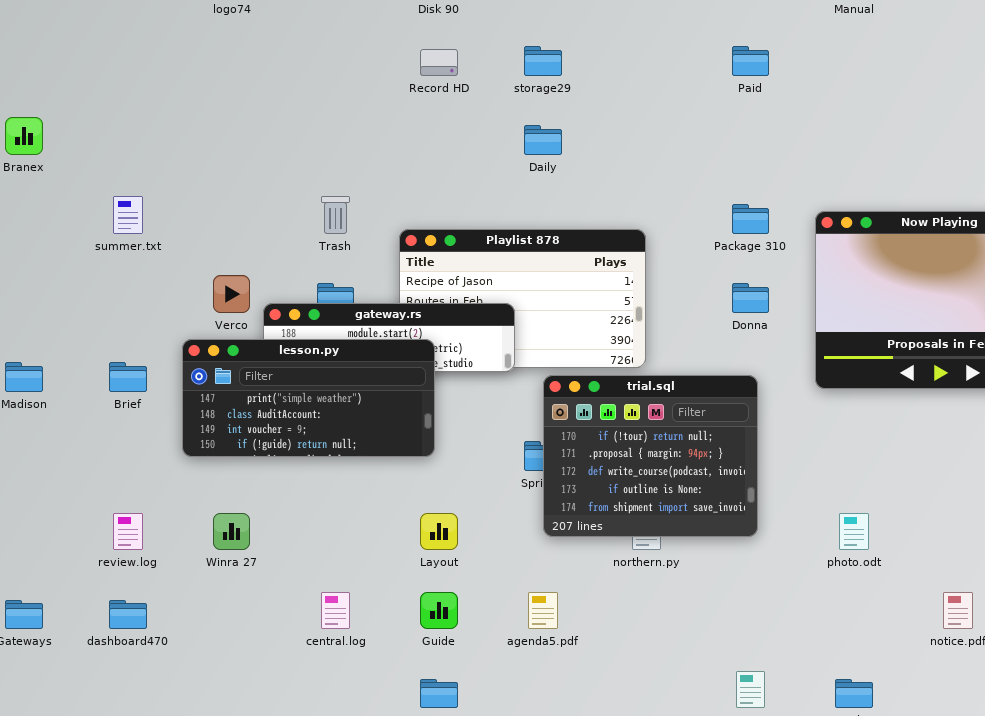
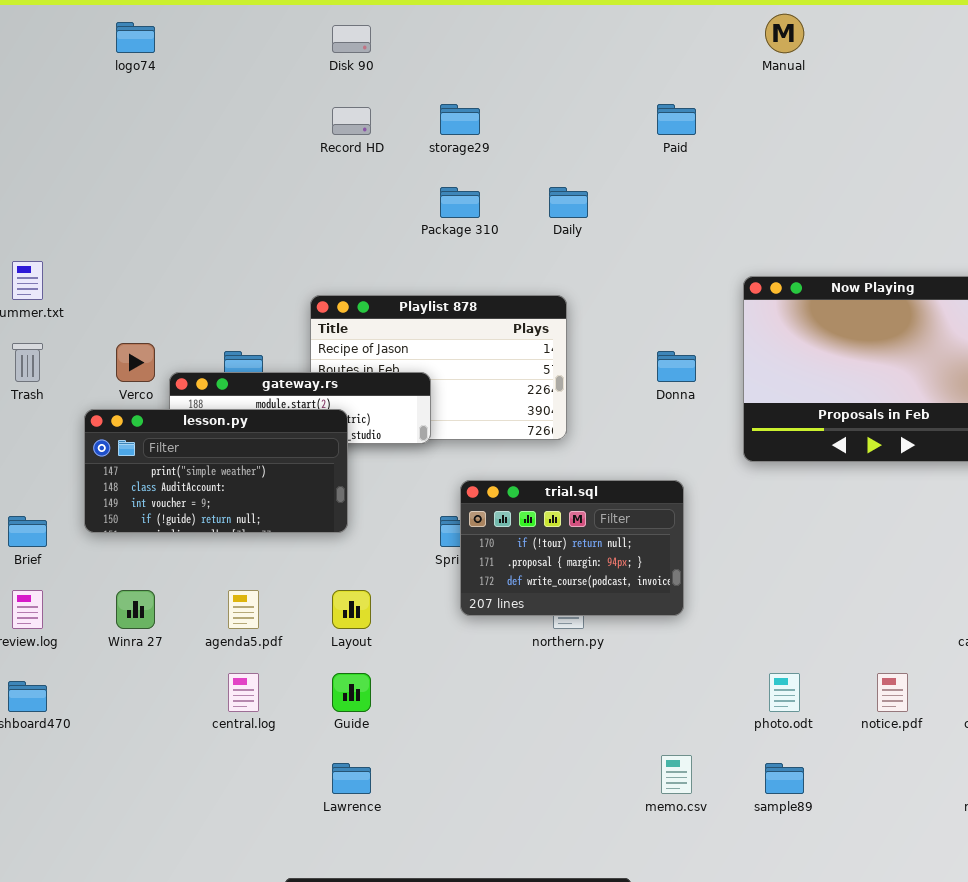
Daily: [524,125,562,155] -> [549,187,588,218], moved
Trash: [321,196,350,234] -> [12,343,43,382], moved
Package 310: [732,204,769,234] -> [440,187,480,218], moved
Brief: [109,362,147,392] -> [8,516,47,547], moved
trial.sql: [543,375,758,537] -> [460,480,684,616], resized
photo.odt: [839,513,869,550] -> [769,673,800,712], moved
agenda5.pdf: [528,592,558,629] -> [228,590,259,629], moved

